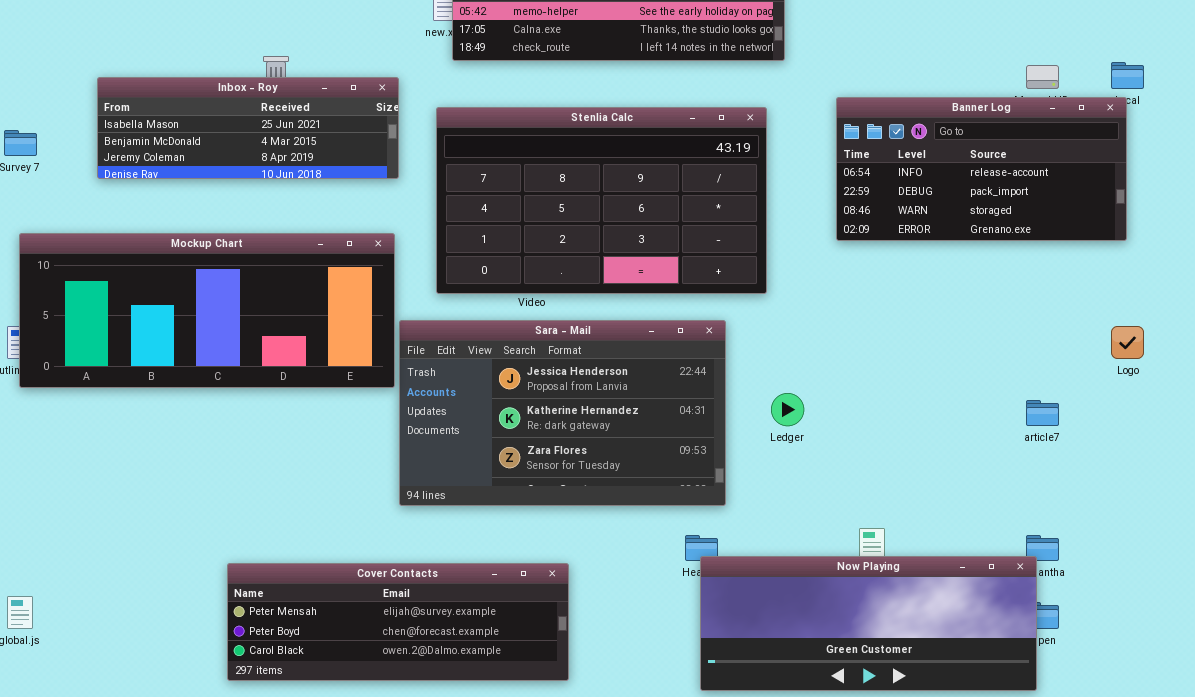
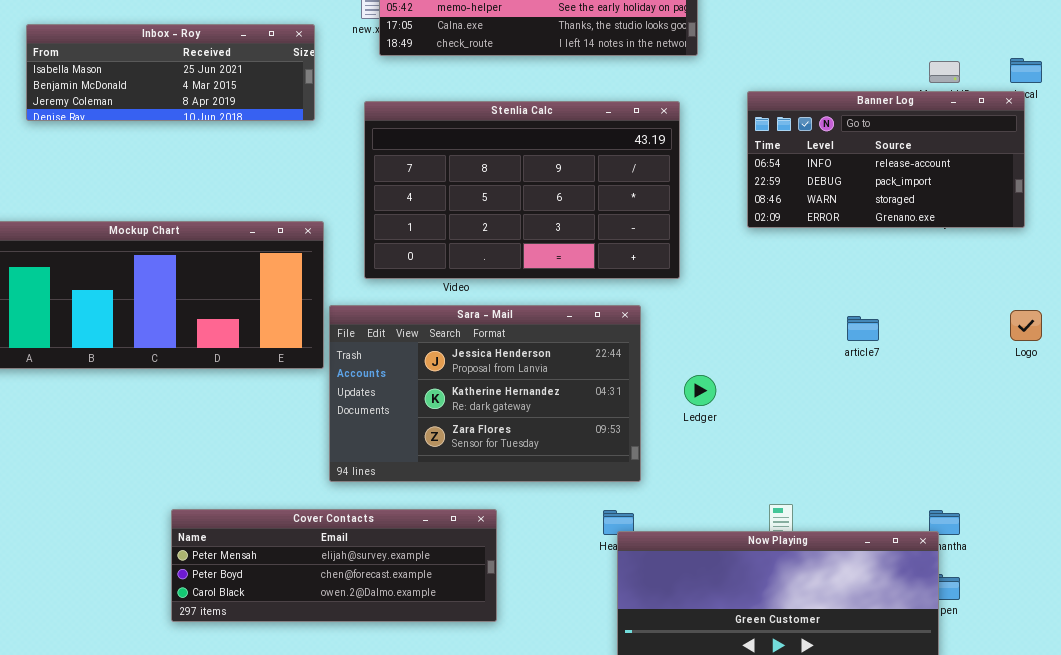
Inbox - Roy: [97,77,399,179] -> [26,24,315,121], moved
article7: [1026,400,1059,426] -> [847,316,879,341], moved
Cover Contacts: [227,563,569,681] -> [171,509,497,622], moved

